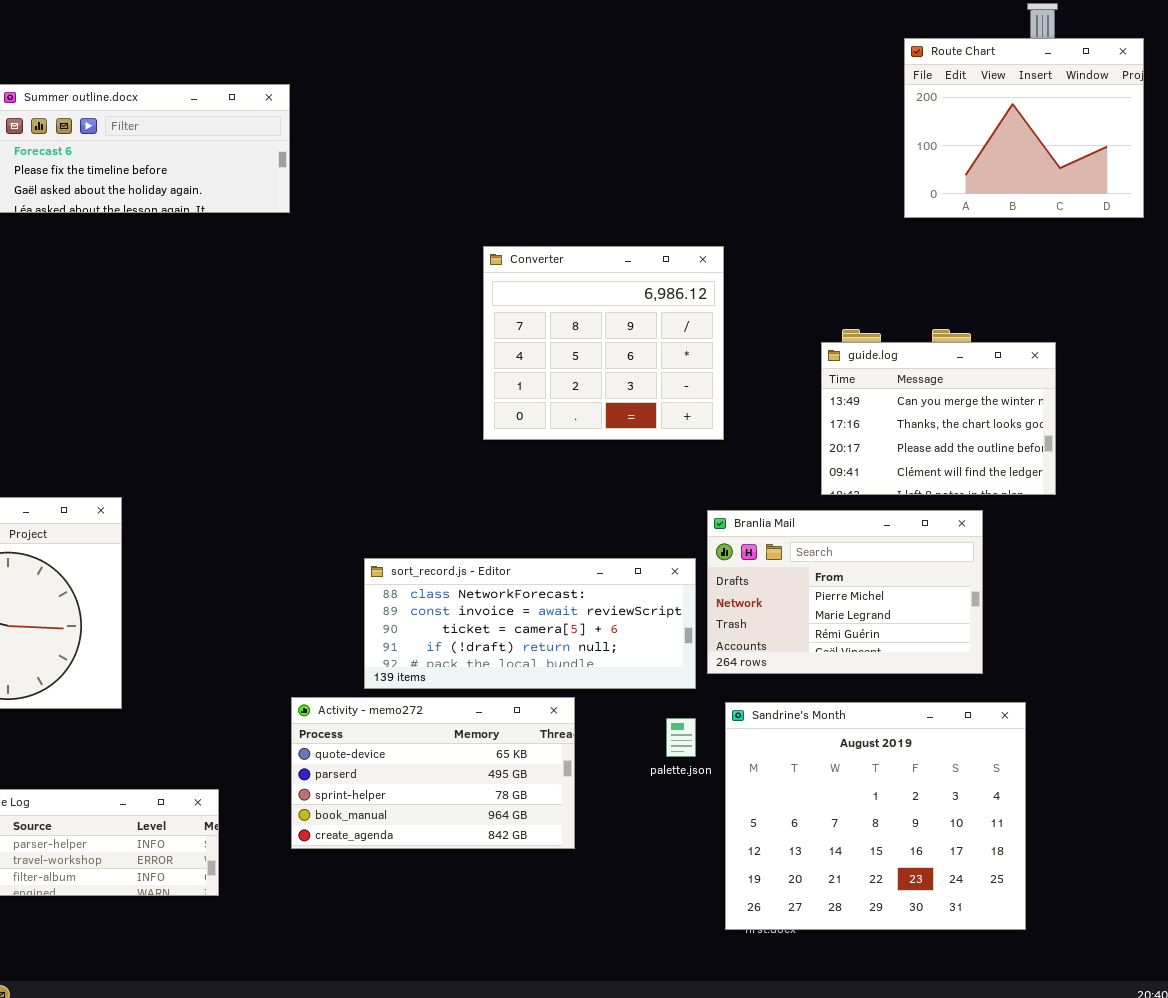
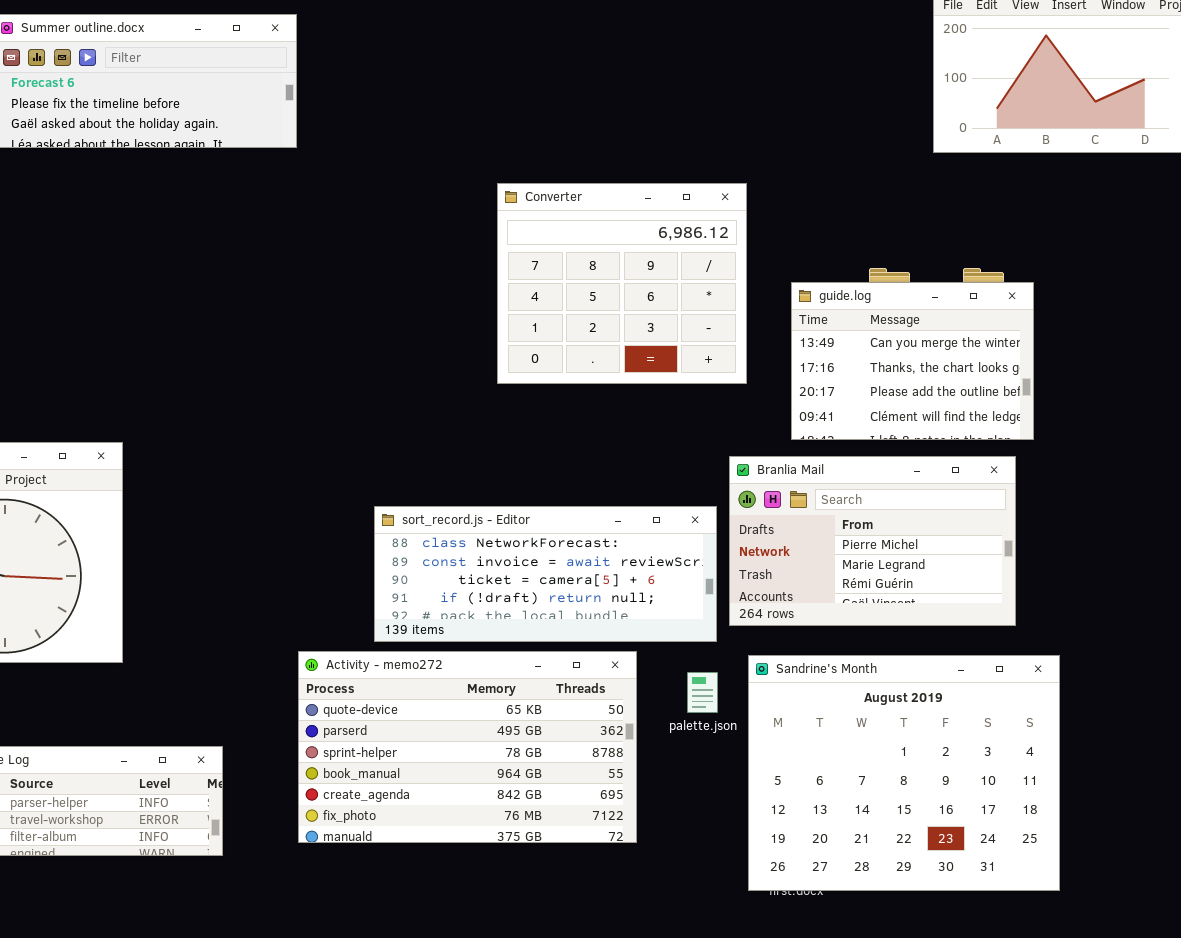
guide.log: [821,342,1056,495] -> [791,282,1034,440], moved
Activity - memo272: [291,697,575,849] -> [298,651,637,843], resized

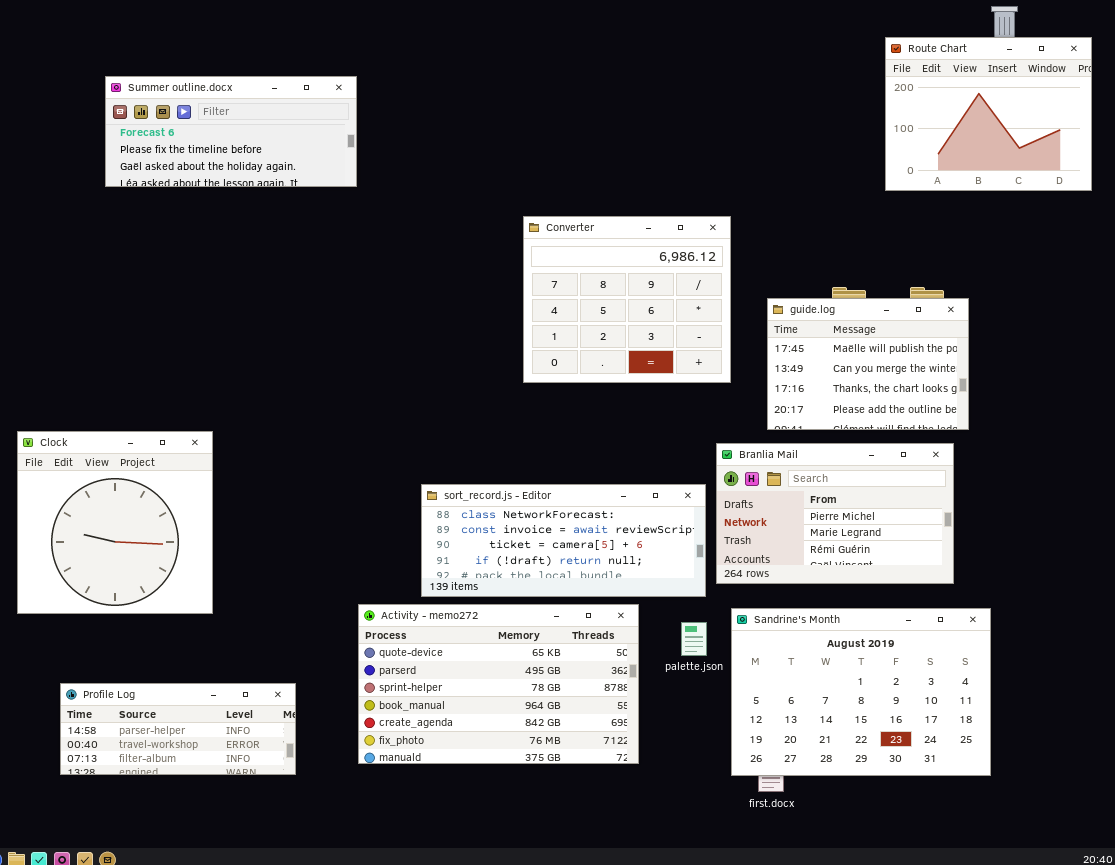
guide.log: [791,282,1034,440] -> [767,298,969,430], scrolled up 1 row
Sandrine's Month: [748,655,1060,891] -> [731,608,991,776], resized

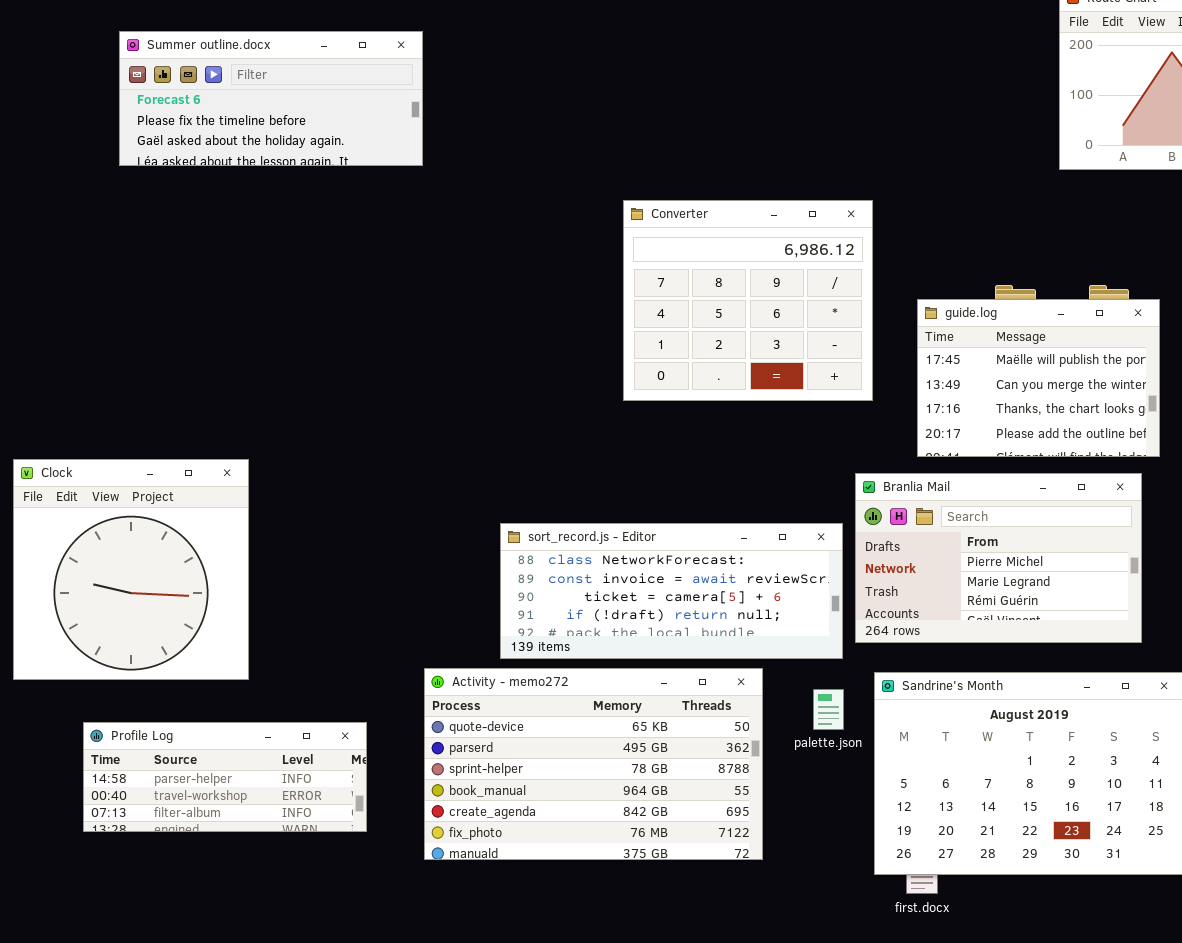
Profile Log: [60,683,296,775] -> [83,722,367,832], moved

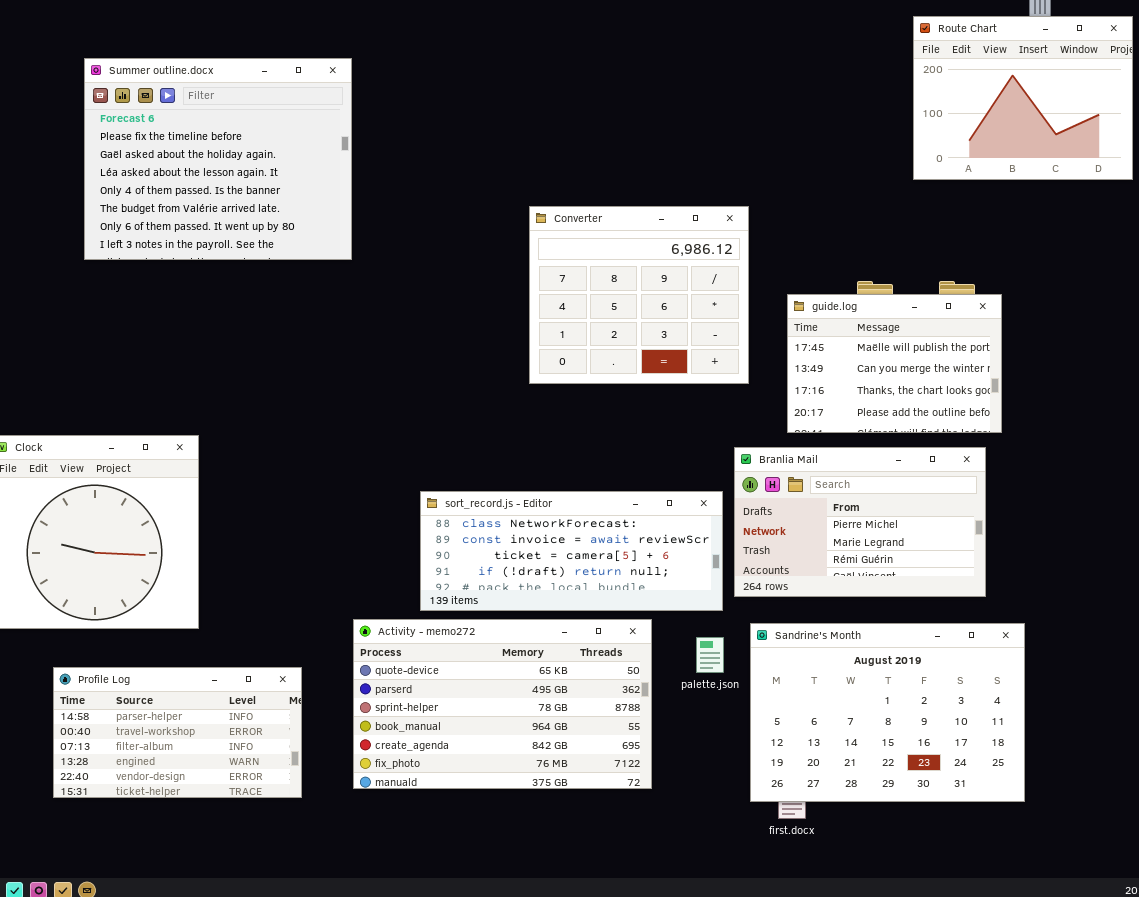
Summer outline.docx: [119,31,423,166] -> [84,58,352,260], resized
Profile Log: [83,722,367,832] -> [53,667,302,798], resized

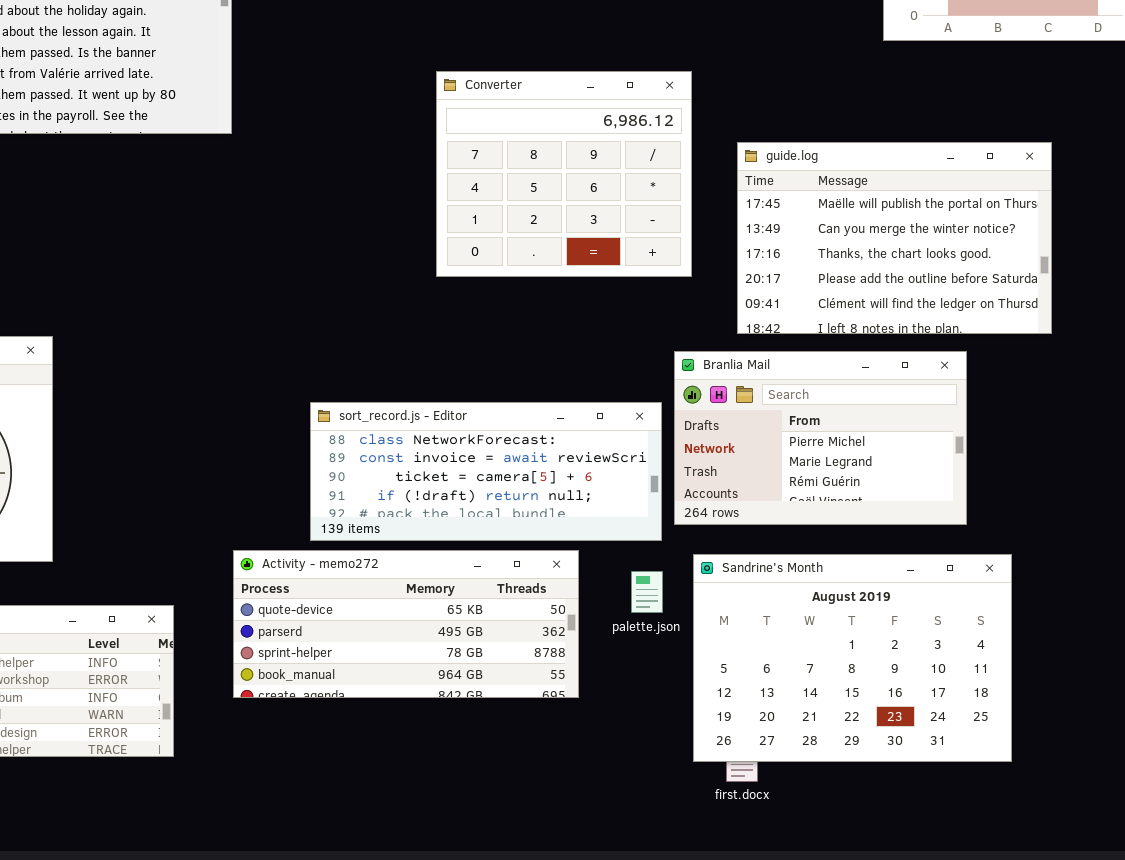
guide.log: [787,294,1002,433] -> [737,142,1052,334], resized
Activity - memo272: [353,619,652,789] -> [233,550,579,698], resized

